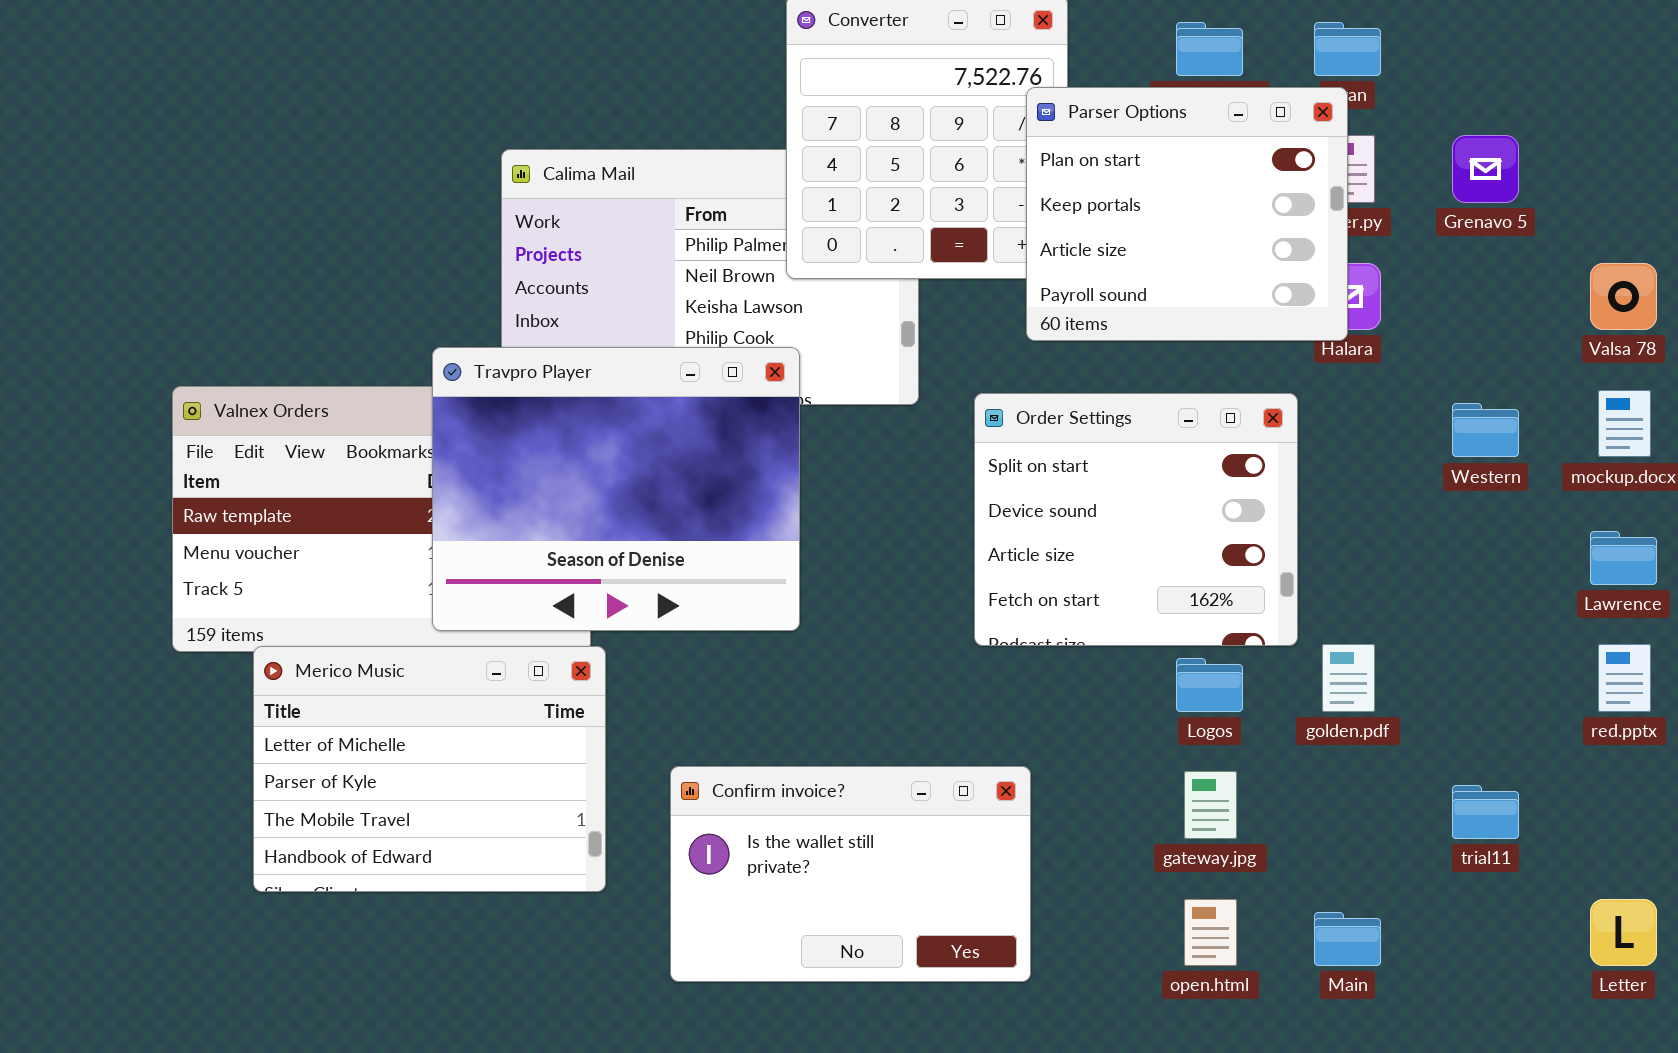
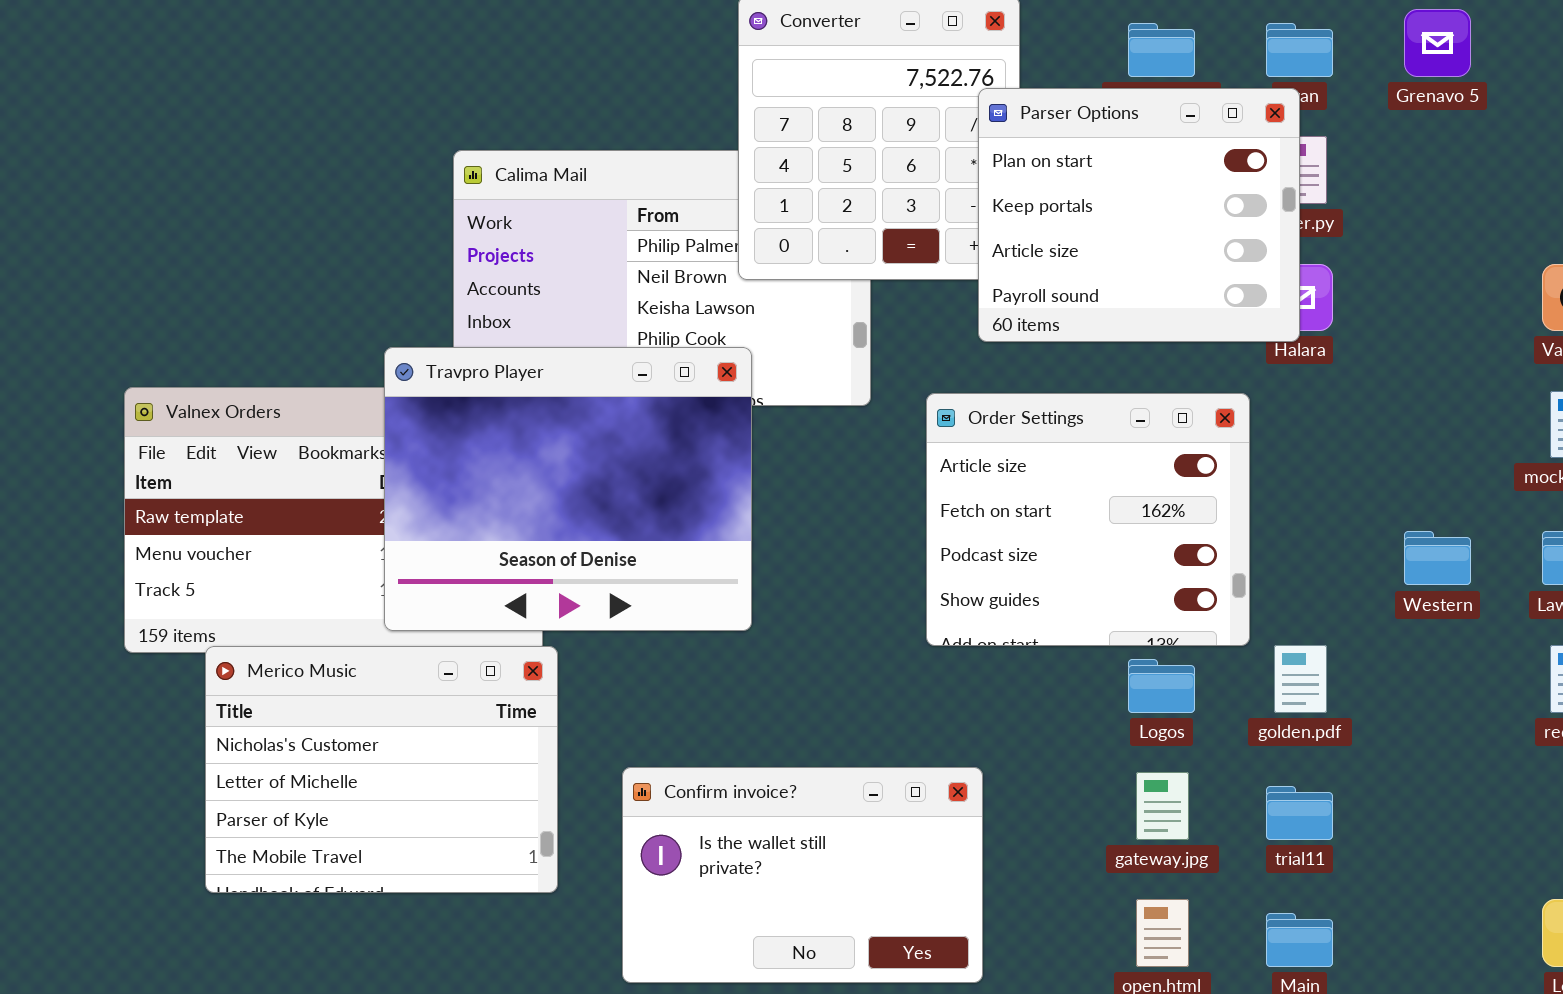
Grenavo 5: [1452,135,1519,203] -> [1404,9,1471,77], moved
Order Settings: [974,393,1298,646] -> [926,393,1250,646], scrolled down 2 rows
Western: [1452,403,1519,457] -> [1404,531,1471,585], moved
Merico Music: [253,646,606,892] -> [205,646,558,893], scrolled up 1 row
trial11: [1452,785,1519,839] -> [1266,786,1333,840], moved

